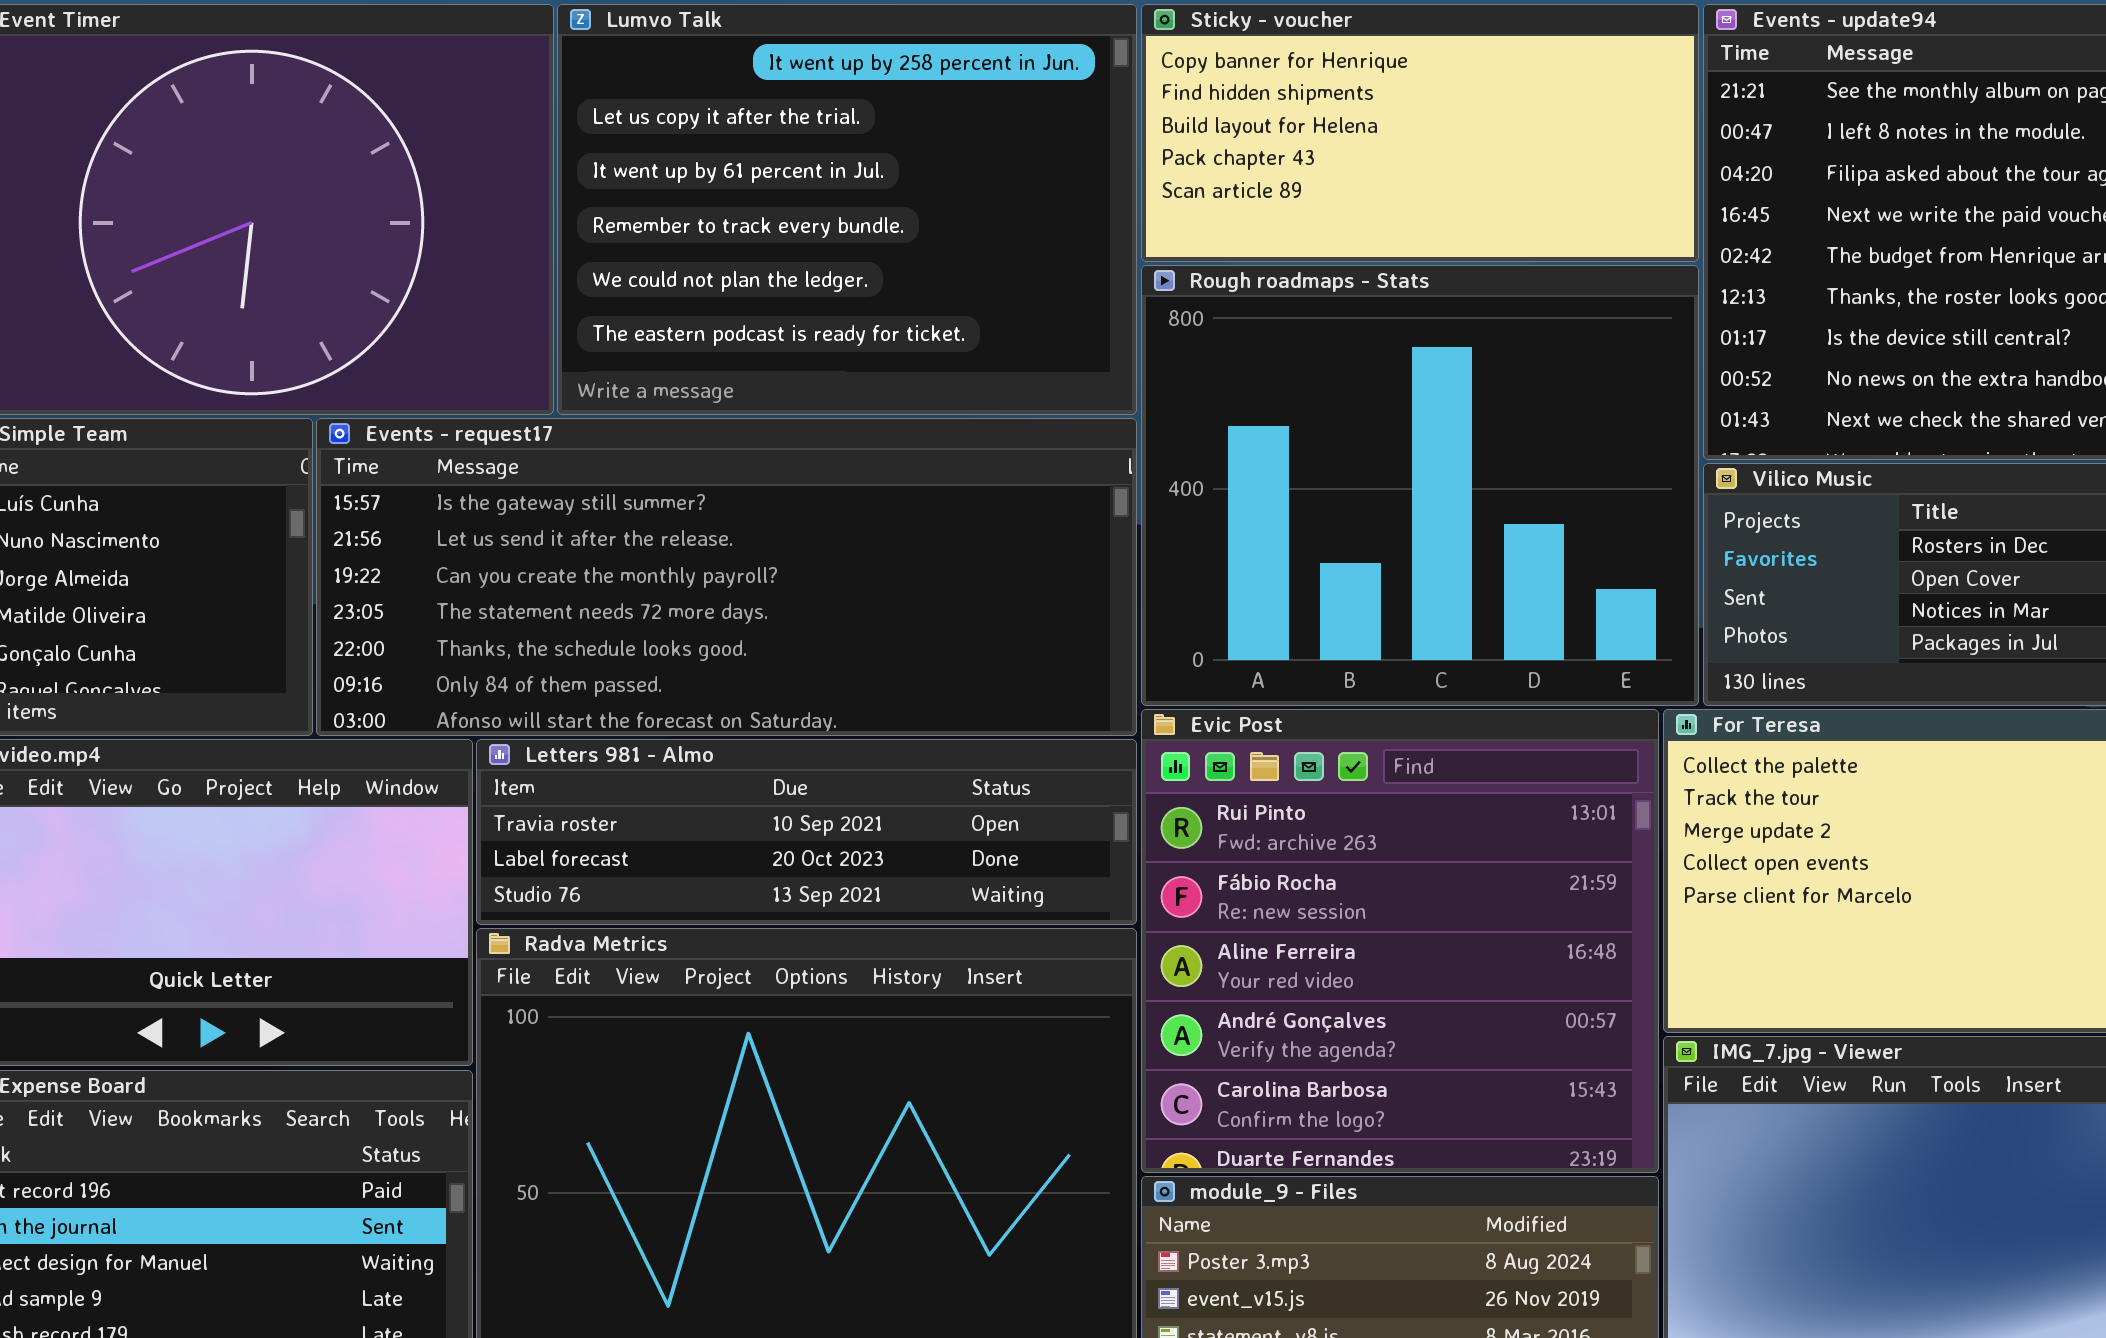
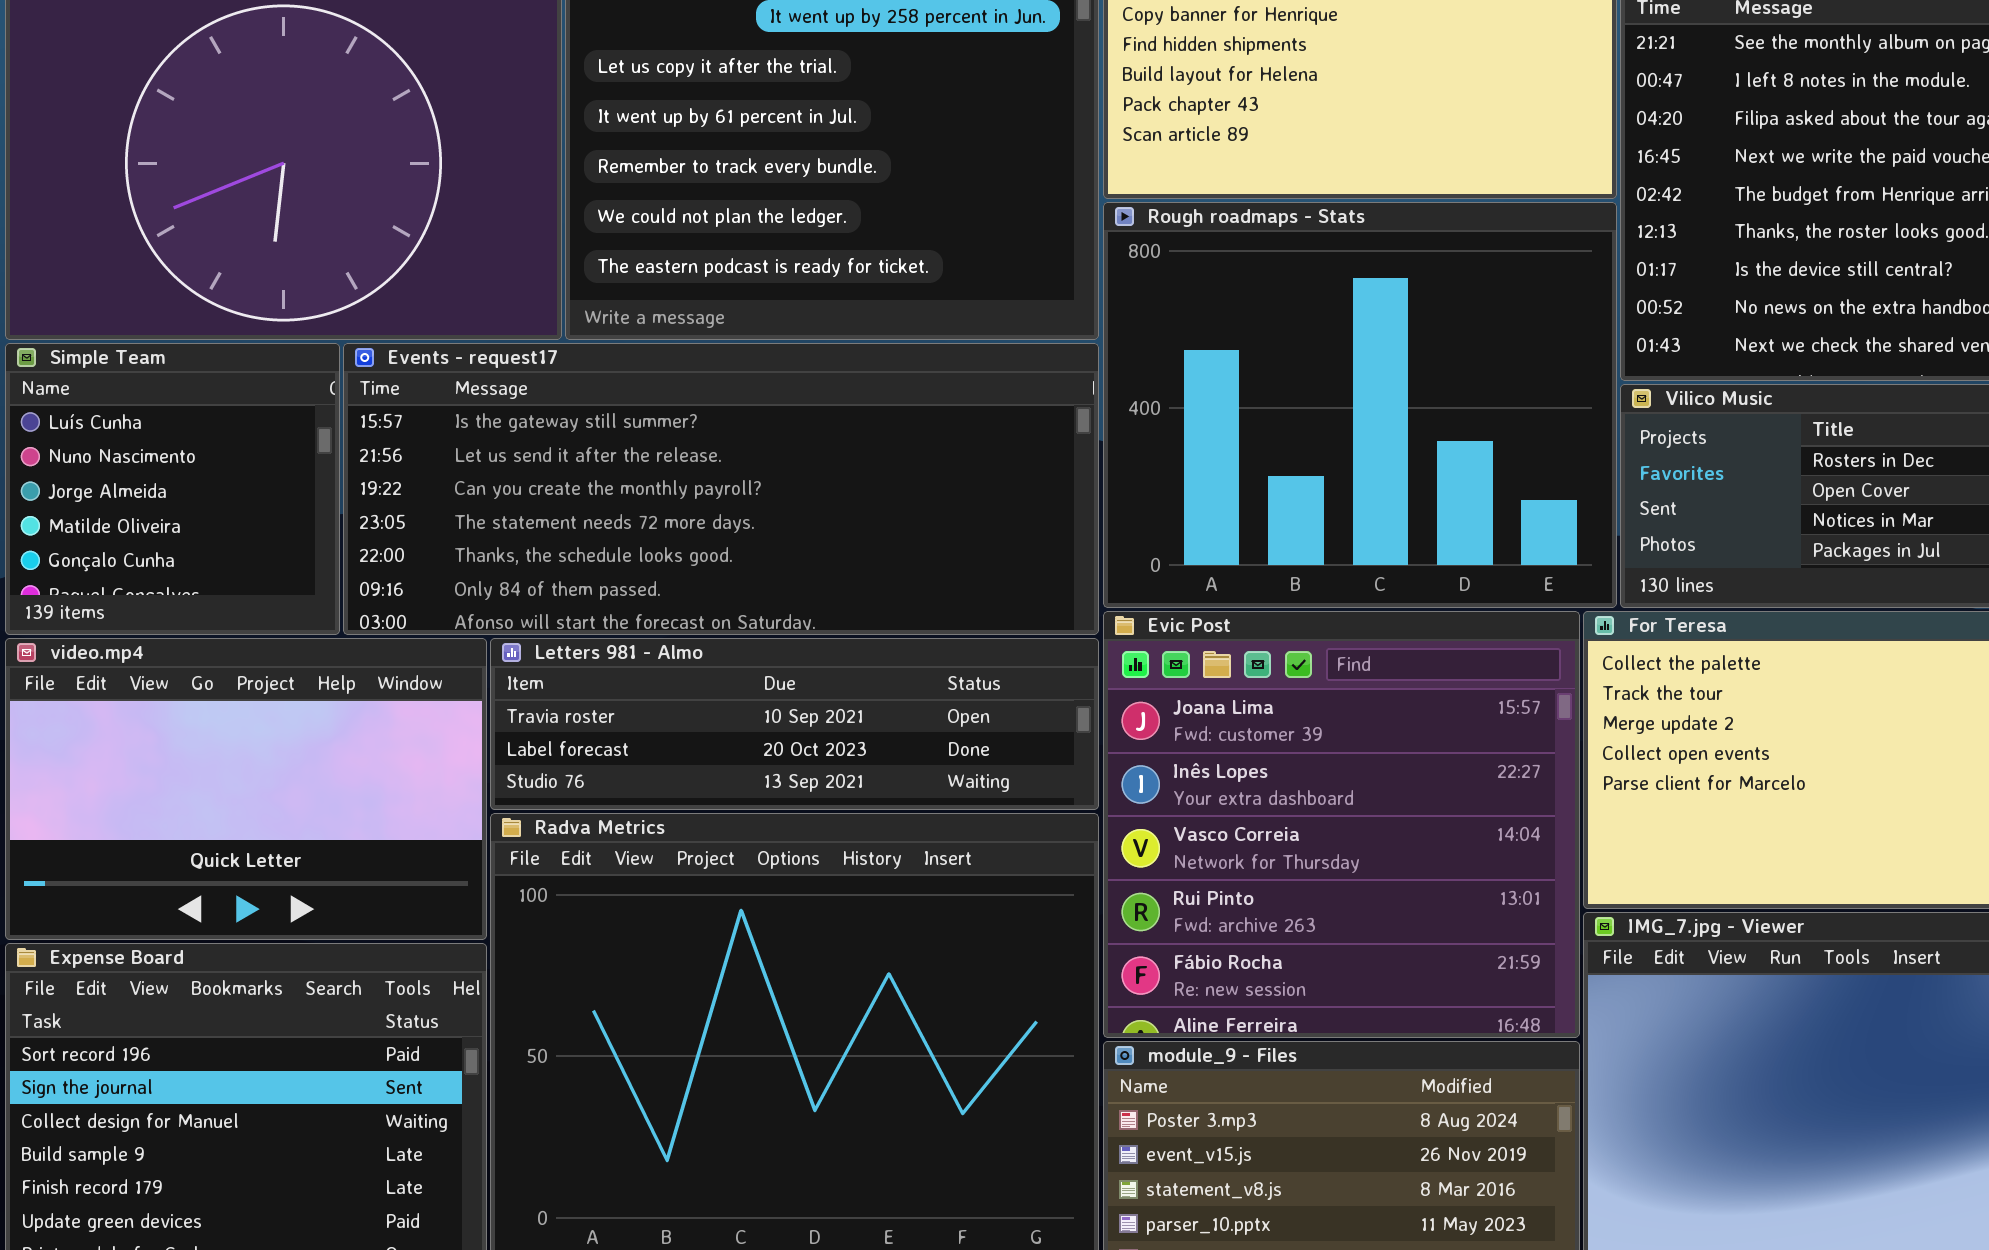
Evic Post: [1141,709,1659,1173] -> [1103,611,1580,1038], scrolled up 3 rows

